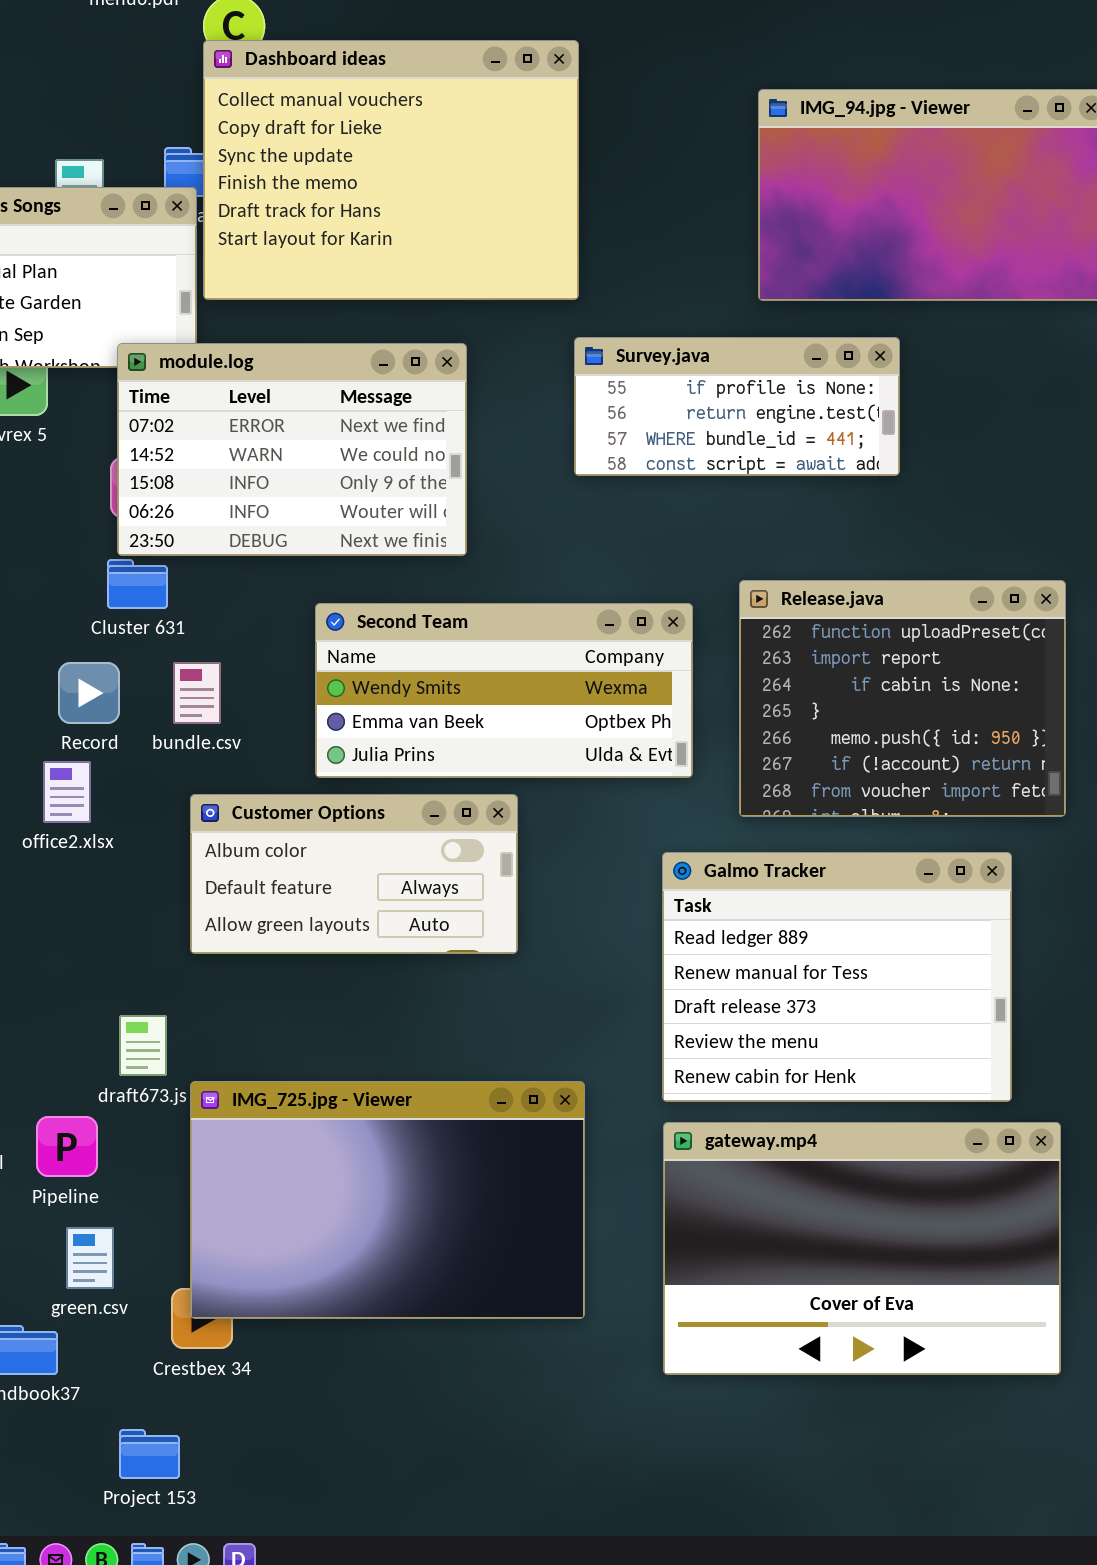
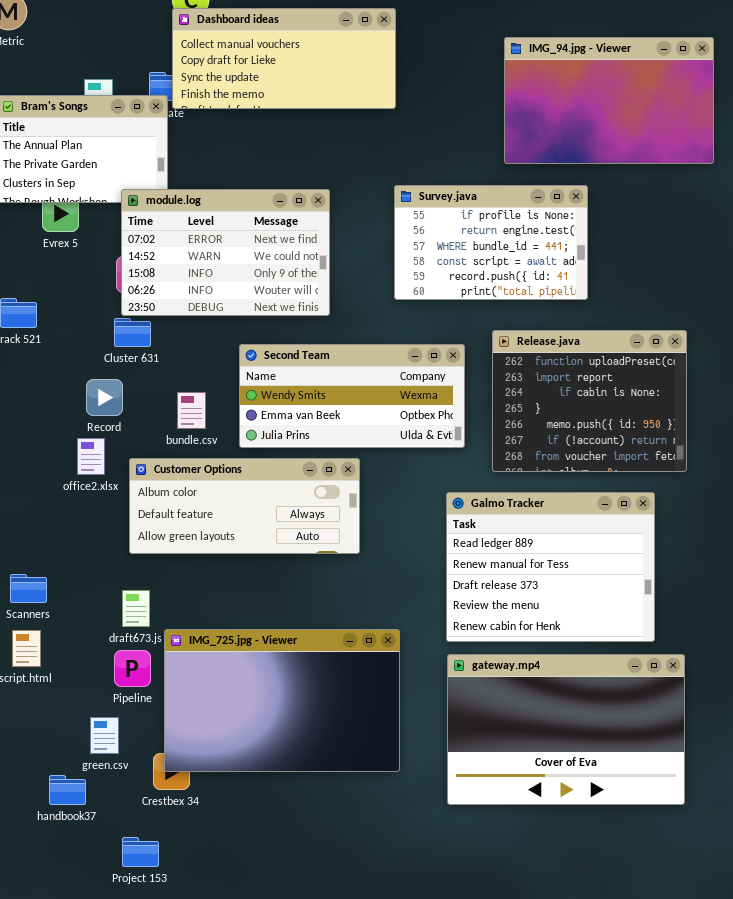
Dashboard ideas: [203,40,579,300] -> [172,8,396,109], resized
Survey.java: [574,337,900,476] -> [394,185,588,300], resized
bundle.csv: [173,662,221,724] -> [177,392,206,429], moved
Customer Options: [190,794,518,954] -> [129,458,360,554], resized
Pipeline: [36,1116,98,1177] -> [114,650,151,687], moved

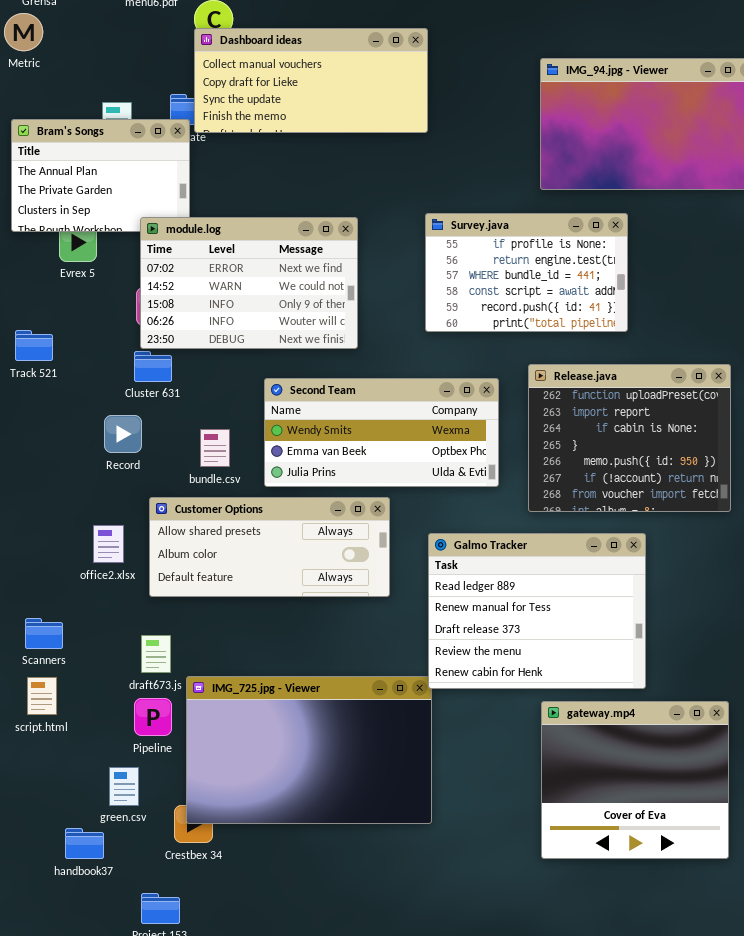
office2.xlsx: [77,438,105,475] -> [93,525,124,563], moved
Customer Options: [129,458,360,554] -> [149,497,390,597], scrolled up 1 row
Galmo Tracker: [446,492,655,642] -> [428,533,646,689], moved
gateway.mp4: [447,654,685,805] -> [541,701,729,859], resized

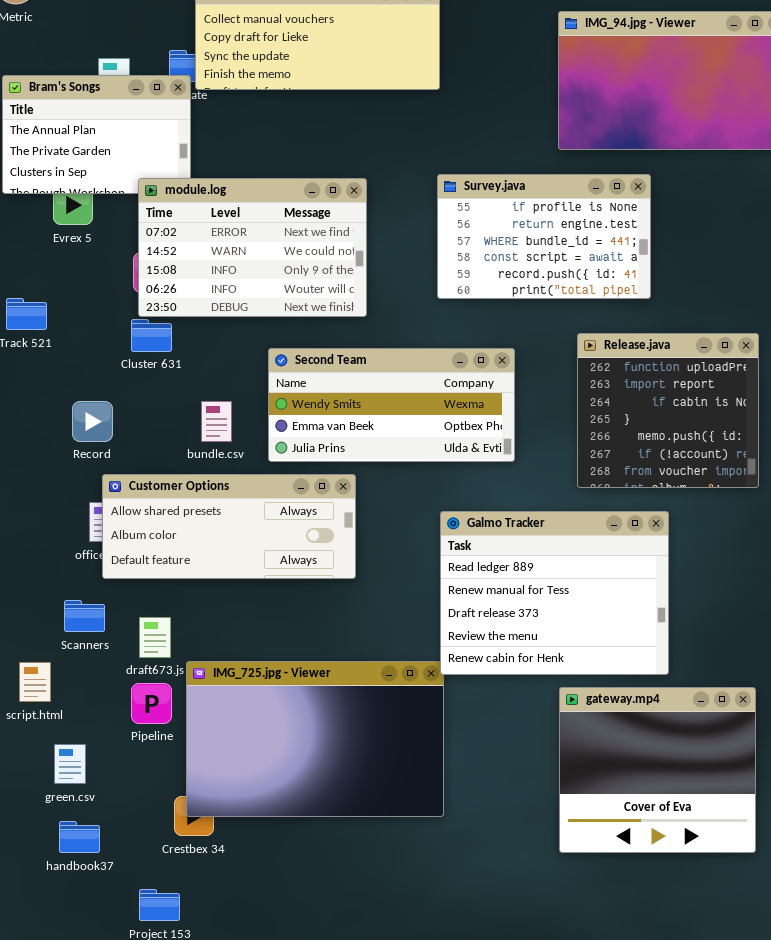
Release.java: [528,364,731,512] -> [577,333,759,488], resized
Record: [104,415,142,453] -> [72,401,113,442], moved
Customer Options: [149,497,390,597] -> [102,474,356,579], moved
Scanners: [25,618,63,649] -> [64,600,105,632], moved
green.csv: [109,767,139,806] -> [54,744,86,784], moved

